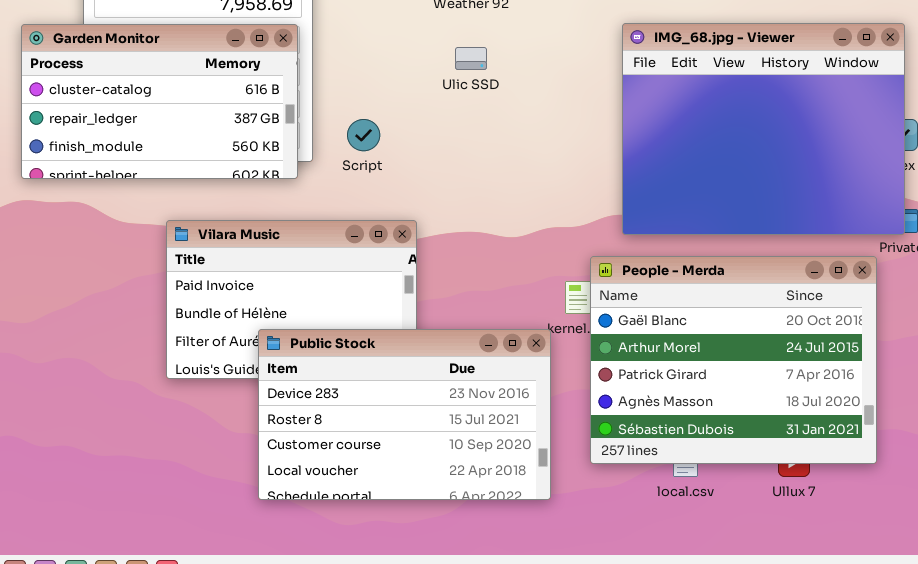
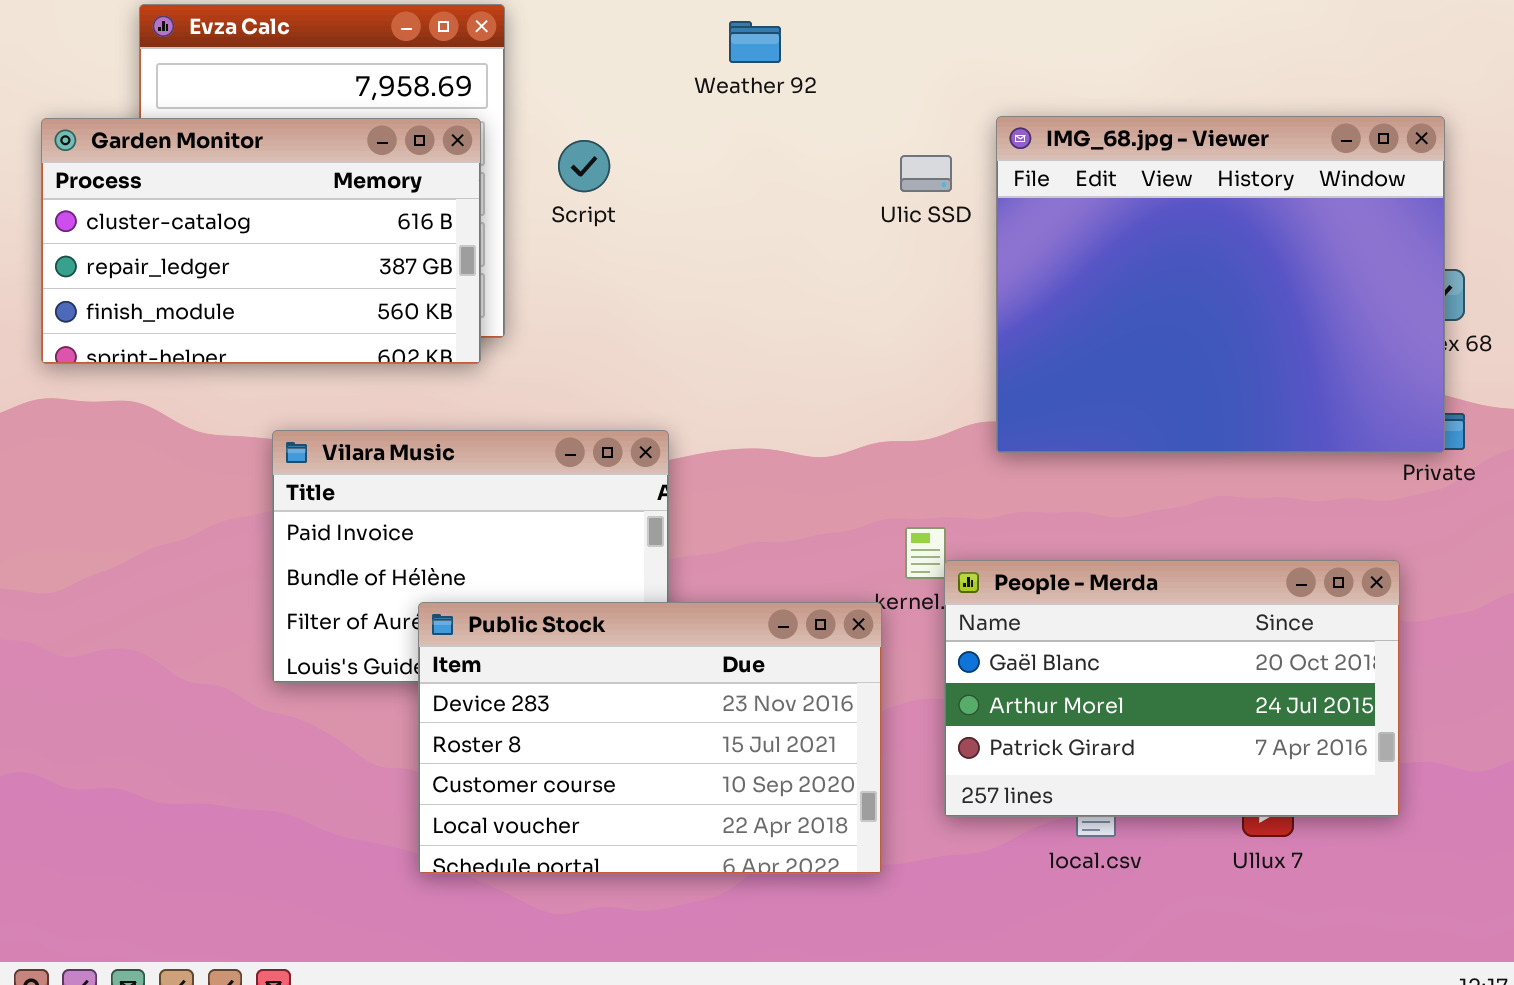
Ulic SSD: [455,47,487,70] -> [900,155,952,192], moved
Script: [347,119,380,151] -> [558,140,610,192], moved
People - Merda: [590,256,877,464] -> [944,560,1400,817], resized

